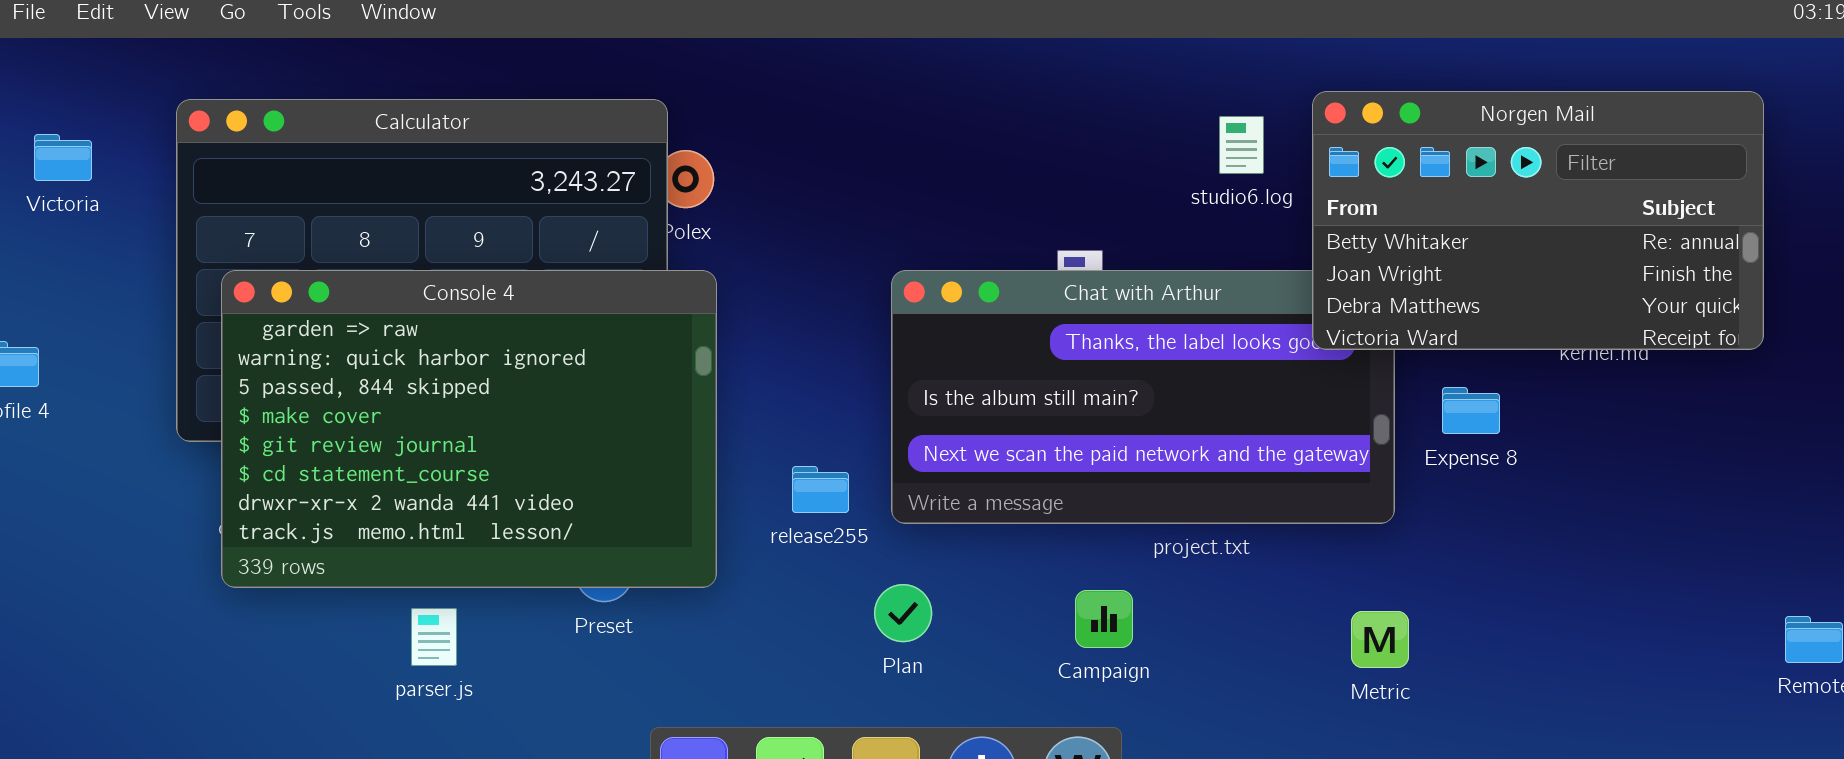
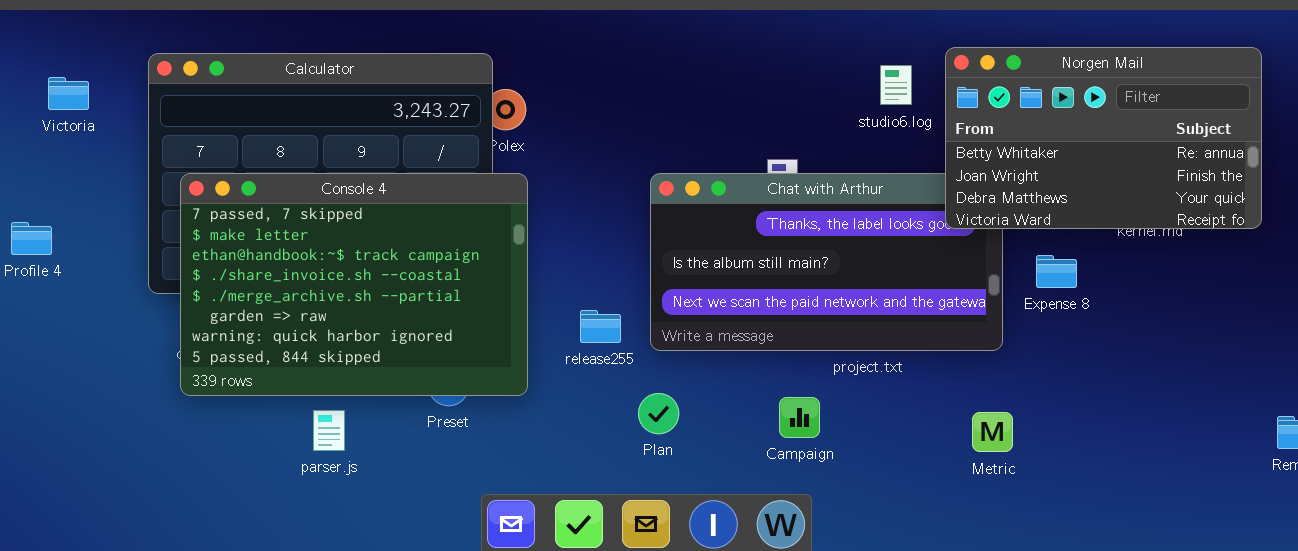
Console 4: [221,270,717,588] -> [180,173,528,396], scrolled up 5 rows

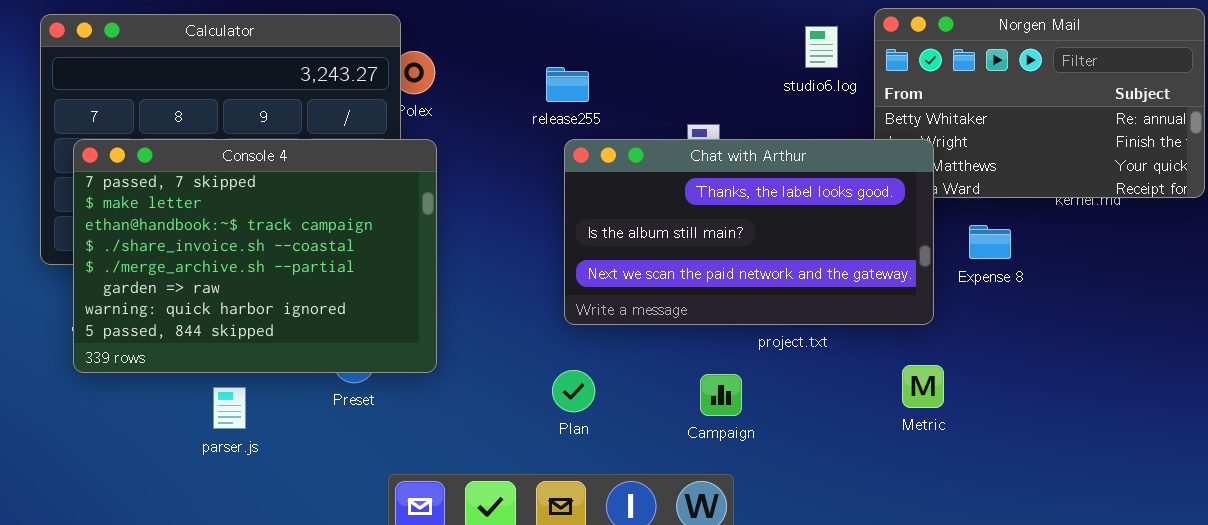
Chat with Arthur: [650,173,1003,351] -> [564,139,934,325], raised
release255: [580,310,621,343] -> [546,67,589,102], moved
Metric: [972,412,1013,452] -> [902,365,944,408], moved

